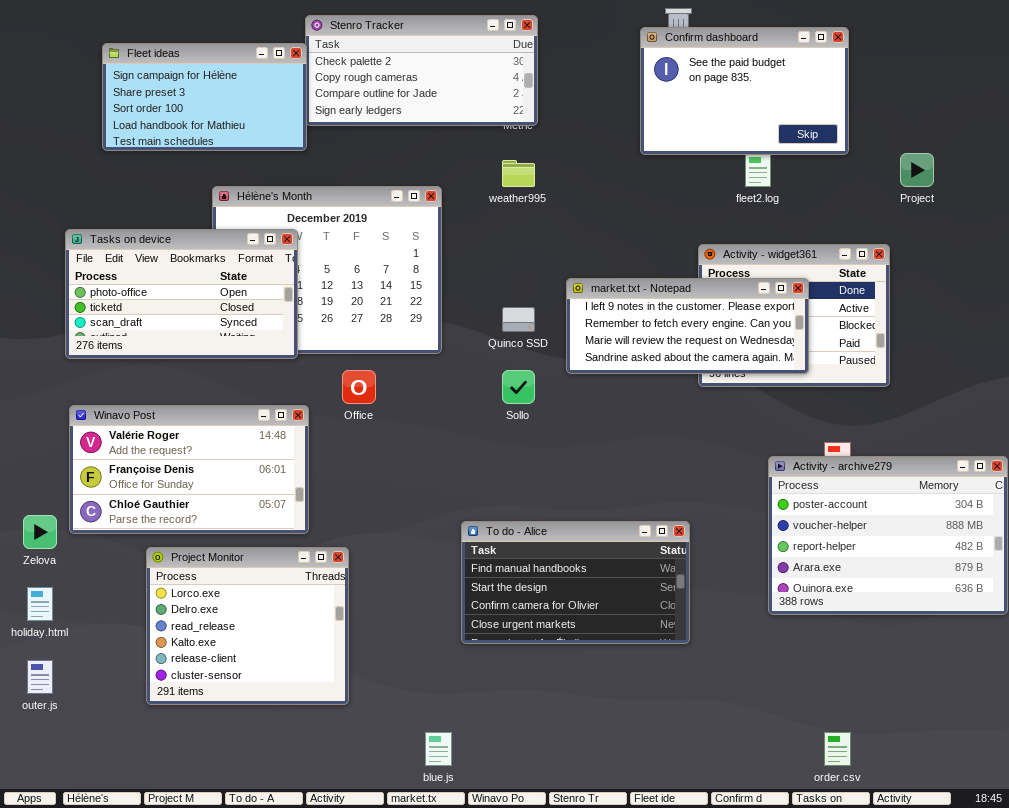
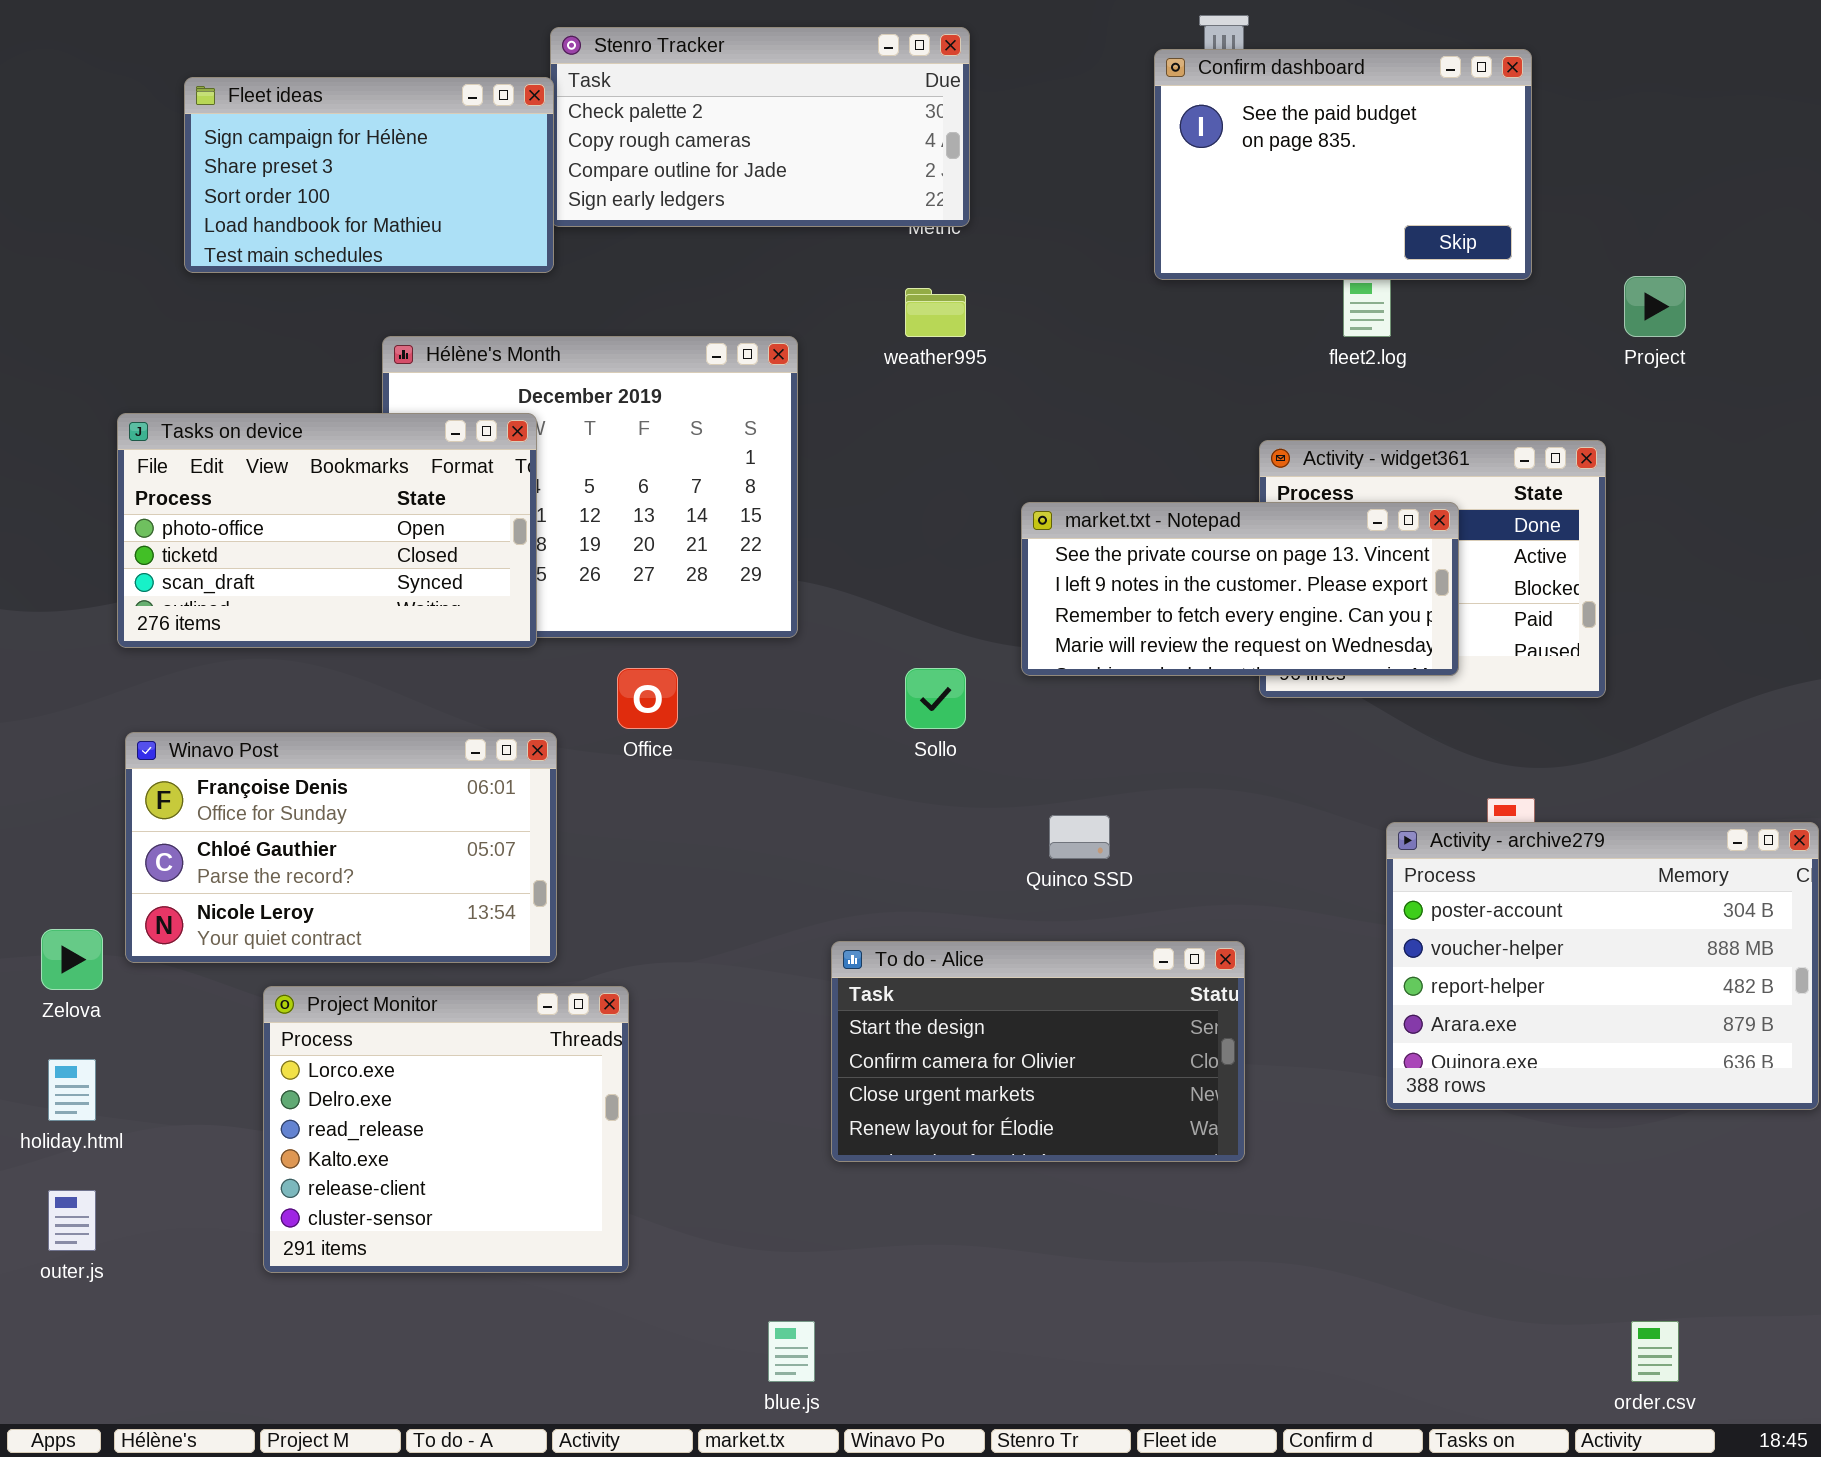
market.txt - Notepad: [566,278,809,374] -> [1021,502,1459,676], scrolled up 1 row
Quinco SSD: [502,307,535,332] -> [1049,815,1110,859], moved
Winavo Post: [69,405,309,534] -> [125,732,557,963], scrolled down 1 row
To do - Alice: [461,521,690,644] -> [831,941,1245,1162], scrolled down 1 row
order.csv: [824,732,851,766] -> [1631,1321,1679,1382], moved

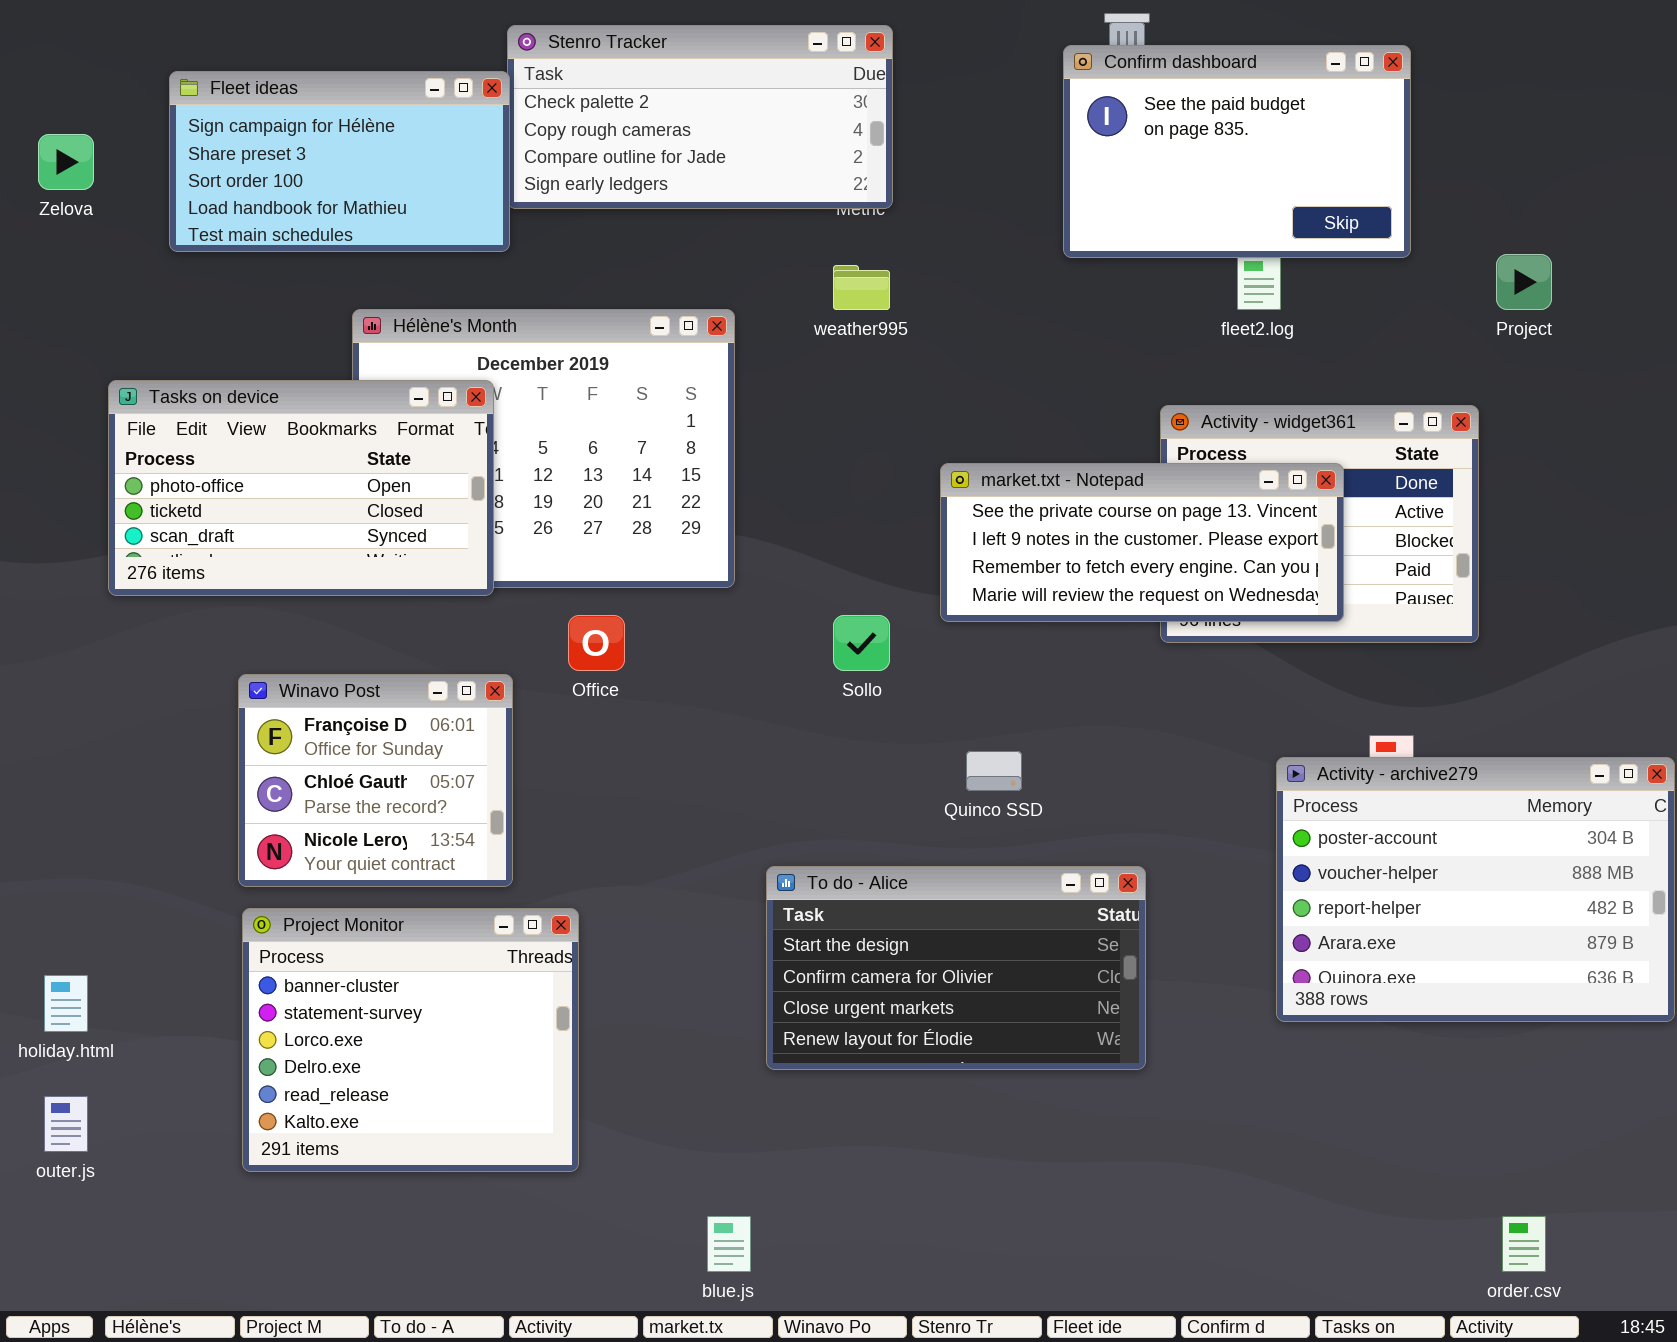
Winavo Post: [125,732,557,963] -> [238,674,513,887], resized
Zelova: [41,929,103,990] -> [38,134,94,190], moved
Project Monitor: [263,986,629,1273] -> [242,908,579,1172], scrolled up 2 rows

